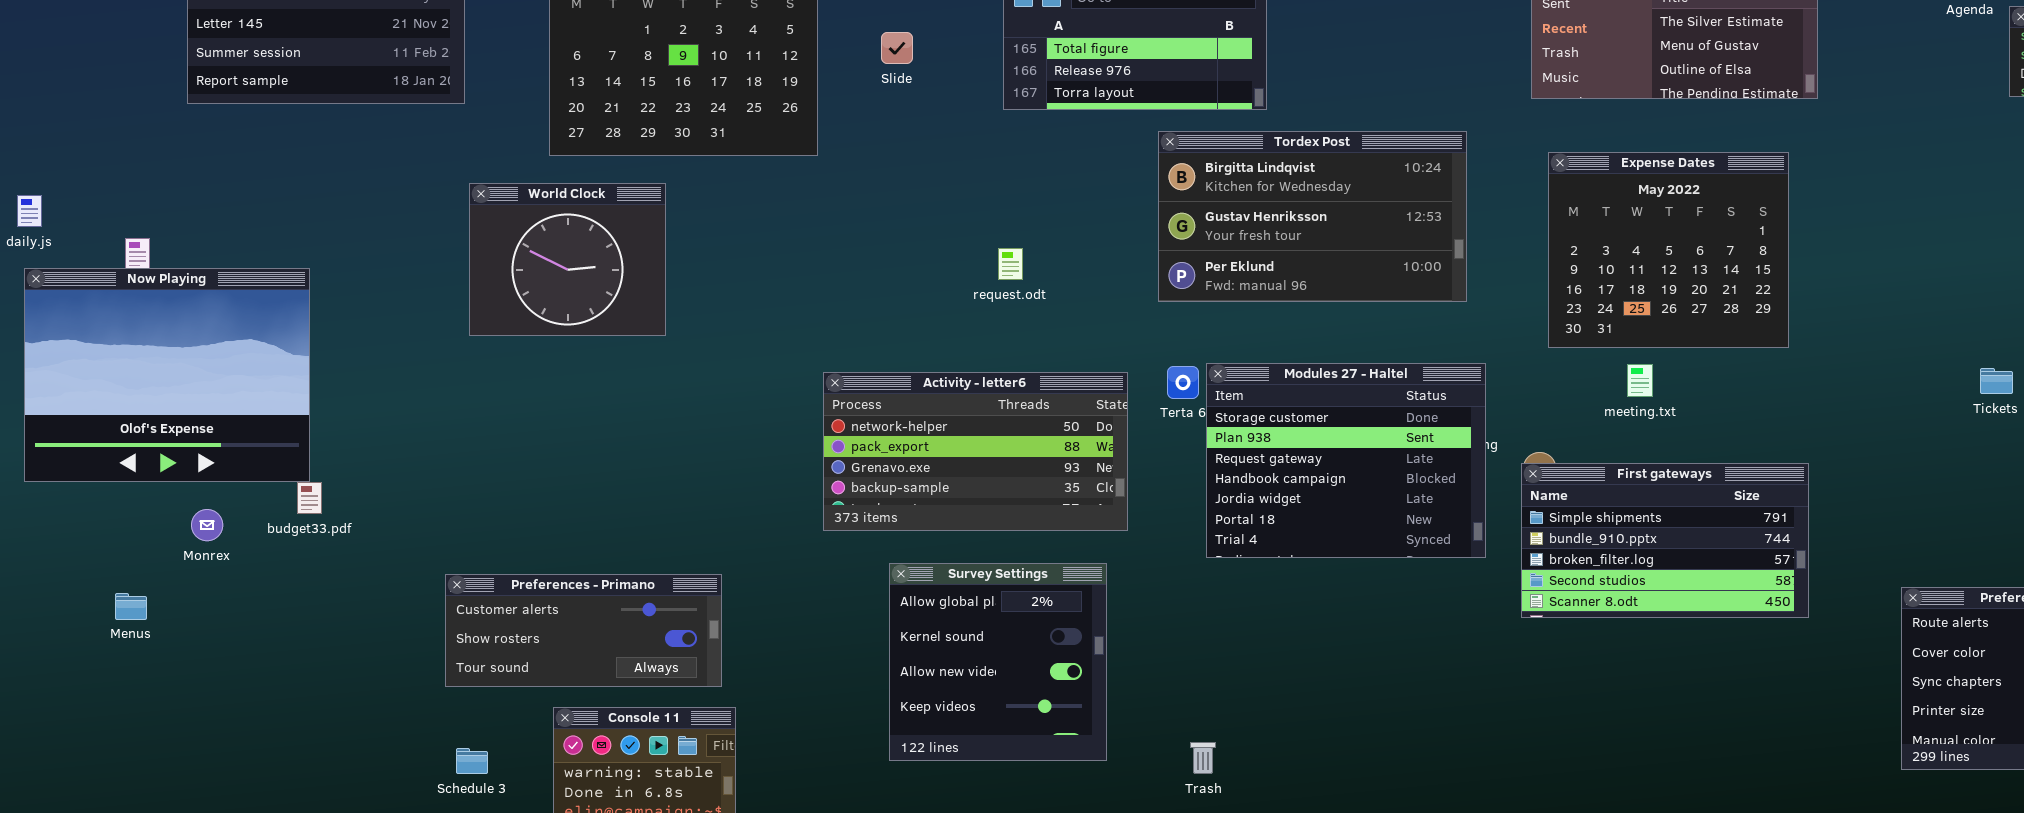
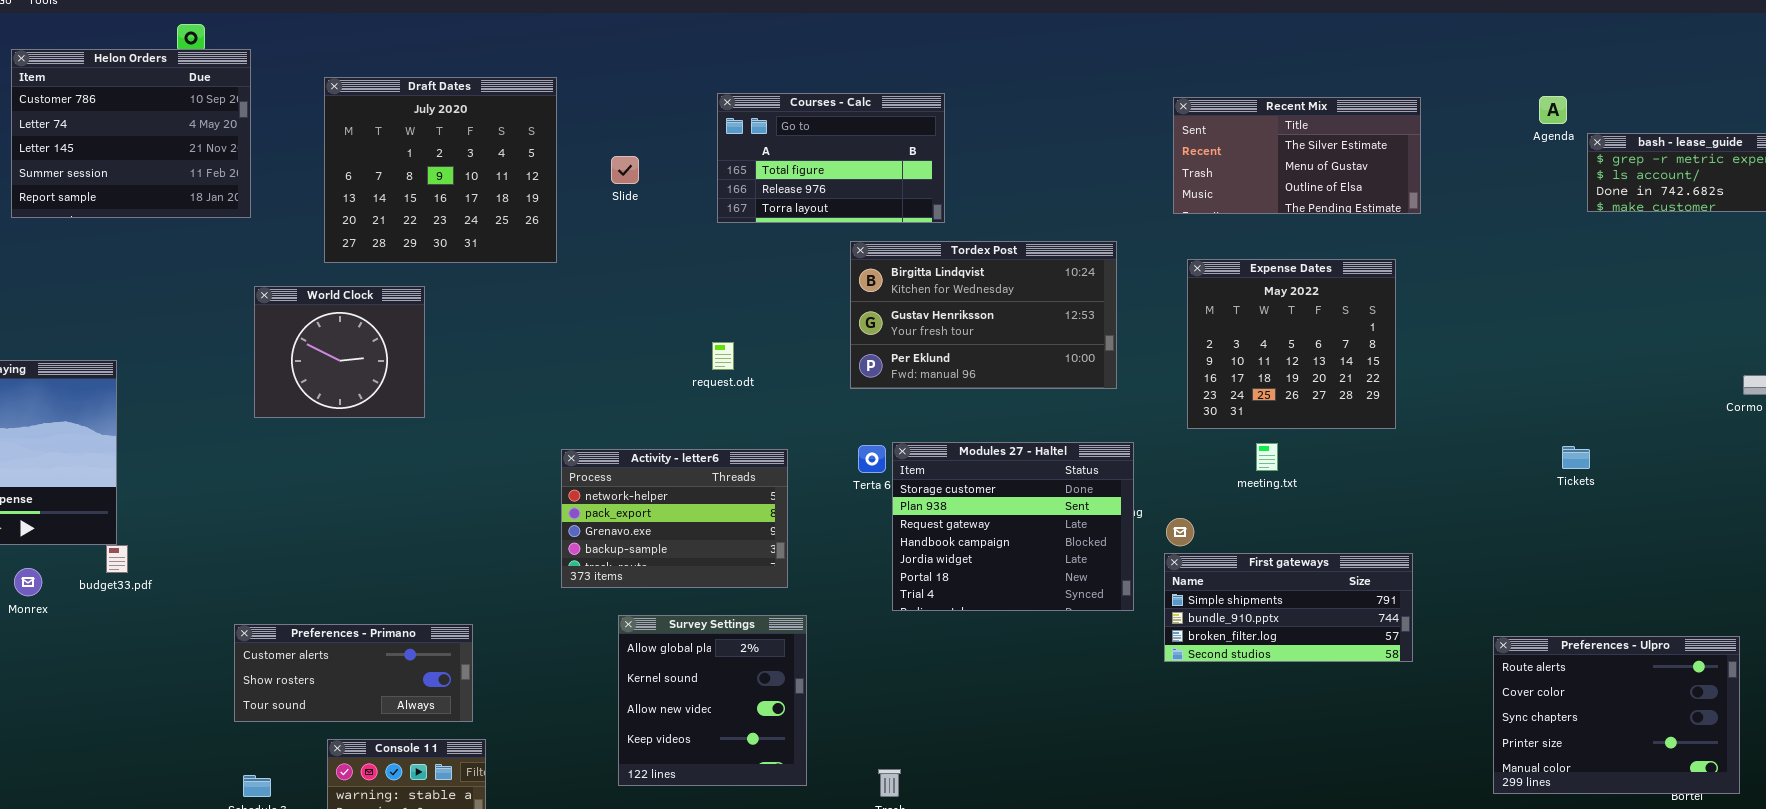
Activity - letter6: [823,372,1128,531] -> [561,449,788,588], resized
First gateways: [1521,463,1809,618] -> [1164,553,1413,662], resized

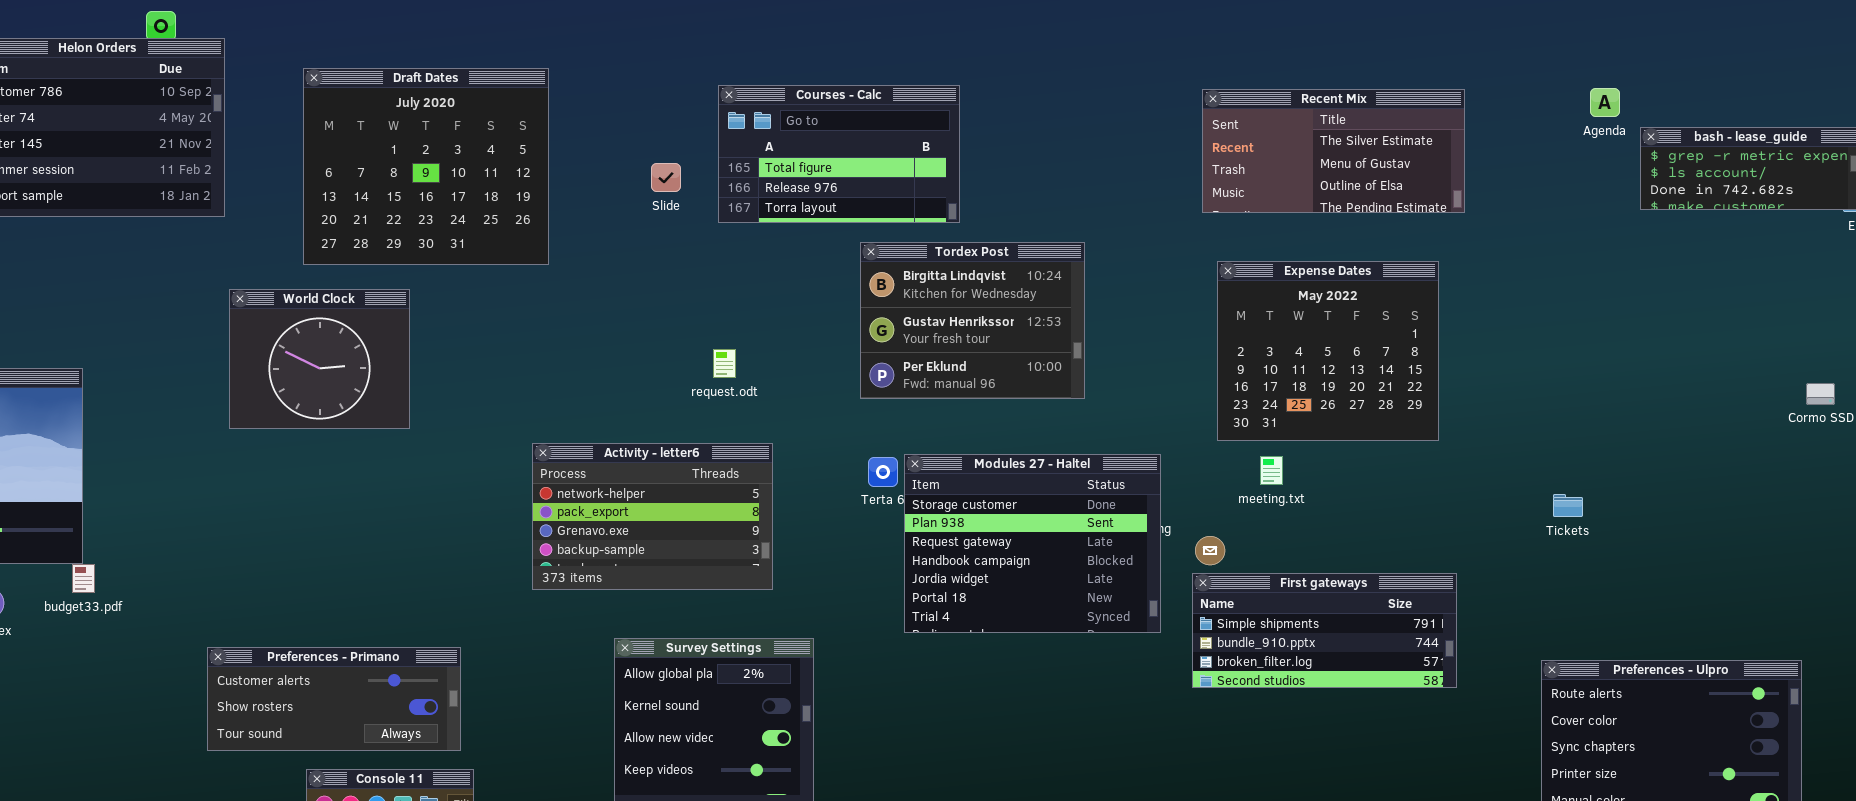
Slide: [611,156,639,184] -> [651,163,681,192], moved
Tordex Post: [850,241,1117,389] -> [860,242,1085,399], resized
meeting.txt: [1256,443,1278,471] -> [1260,456,1283,485], moved
Tickets: [1562,446,1590,469] -> [1553,494,1583,517], moved
Activity - letter6: [561,449,788,588] -> [532,443,773,590], moved

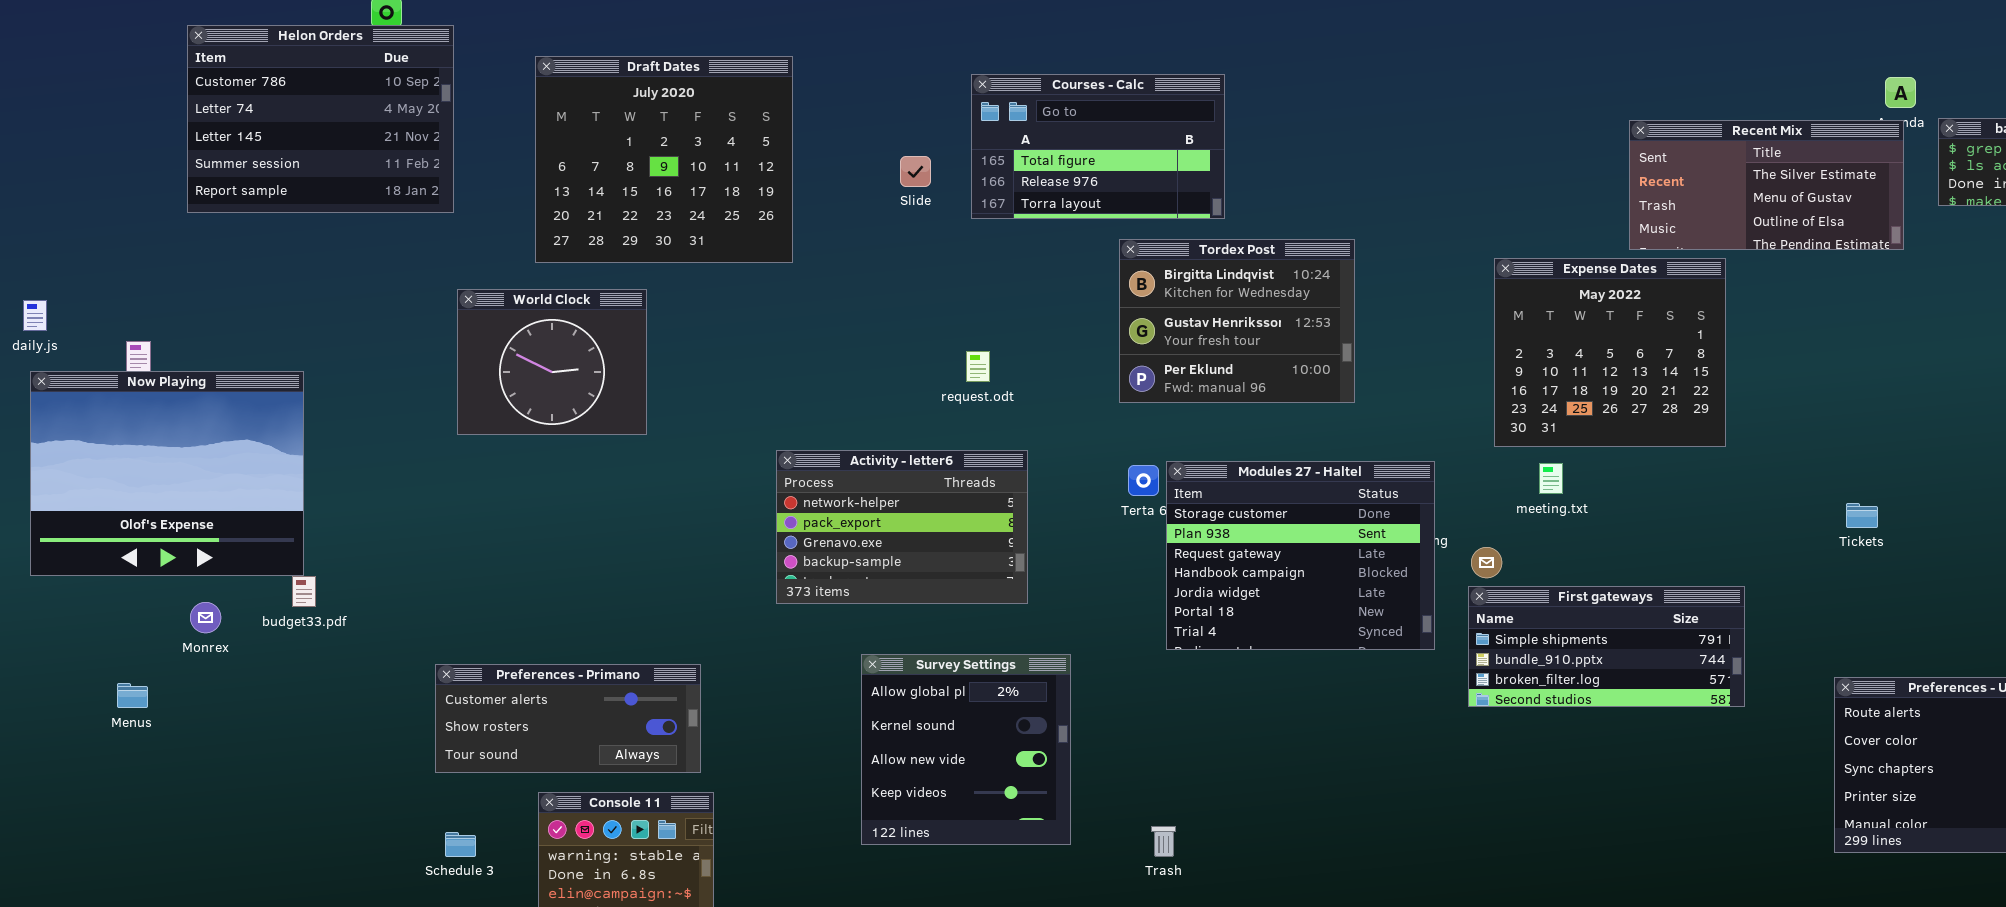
Recent Mix: [1202,89,1465,213] -> [1629,120,1904,250], moved

